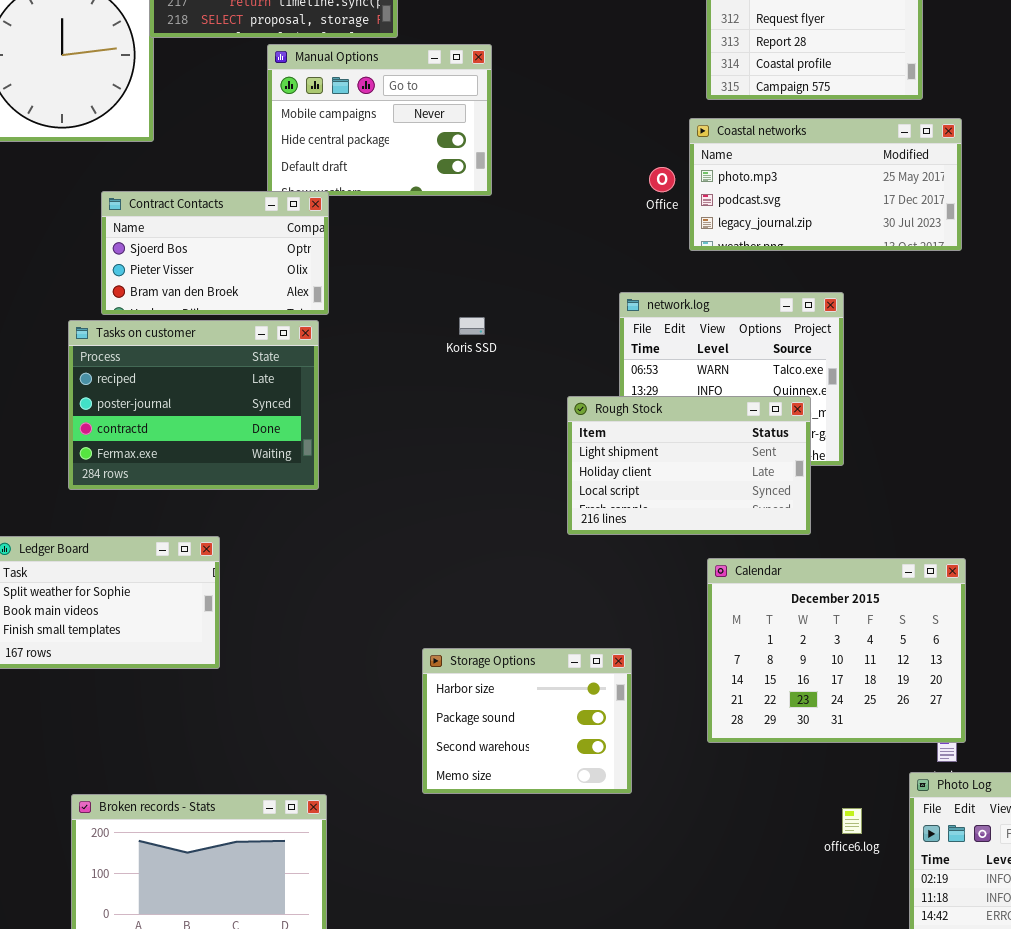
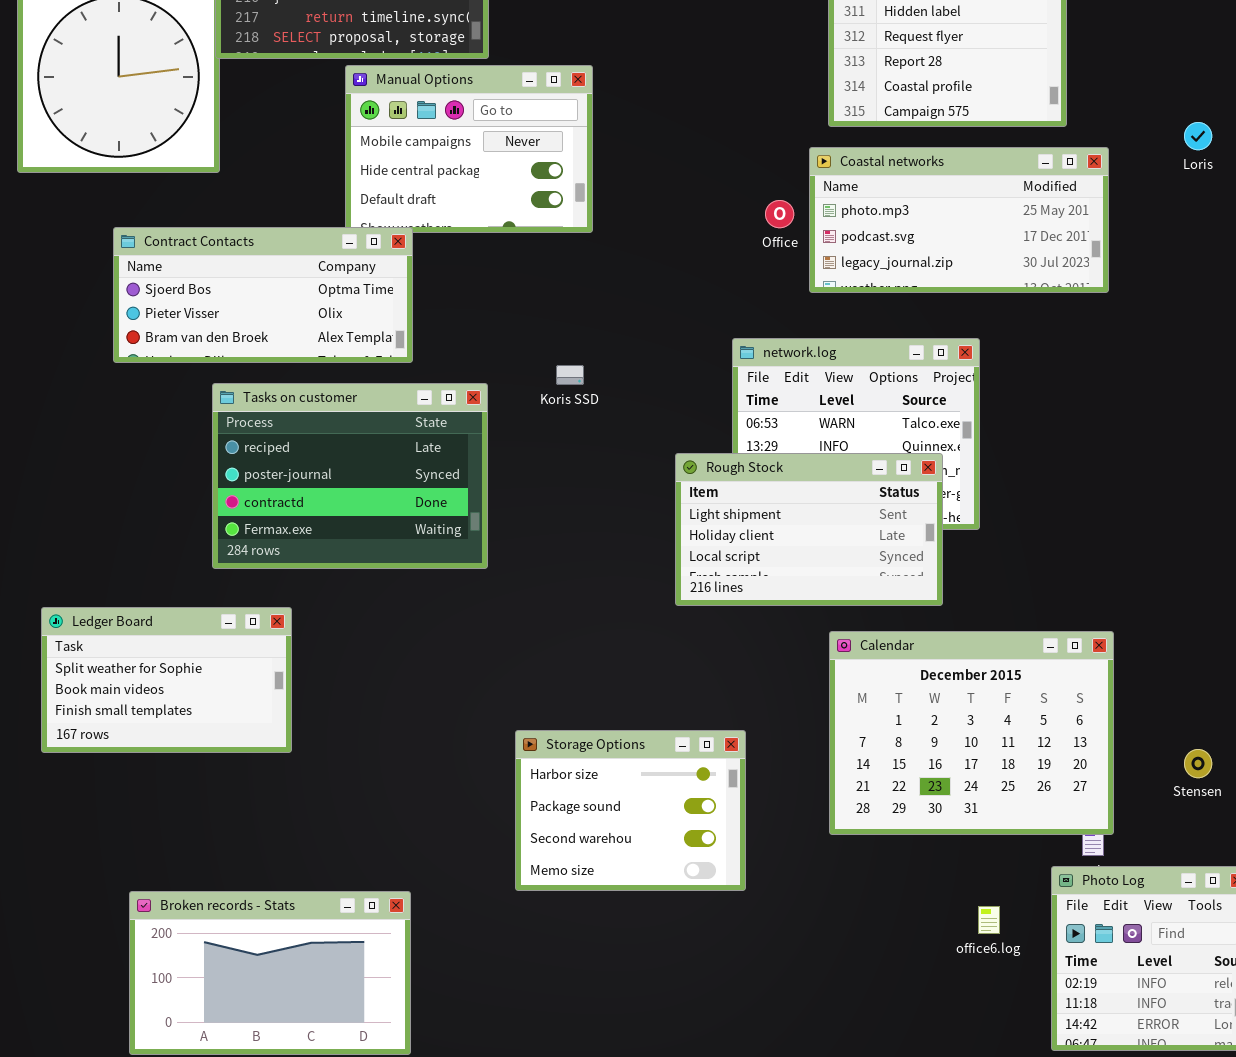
Contract Contacts: [101,191,329,315] -> [113,227,413,363], resized
Tasks on customer: [68,320,319,490] -> [212,383,488,569], moved

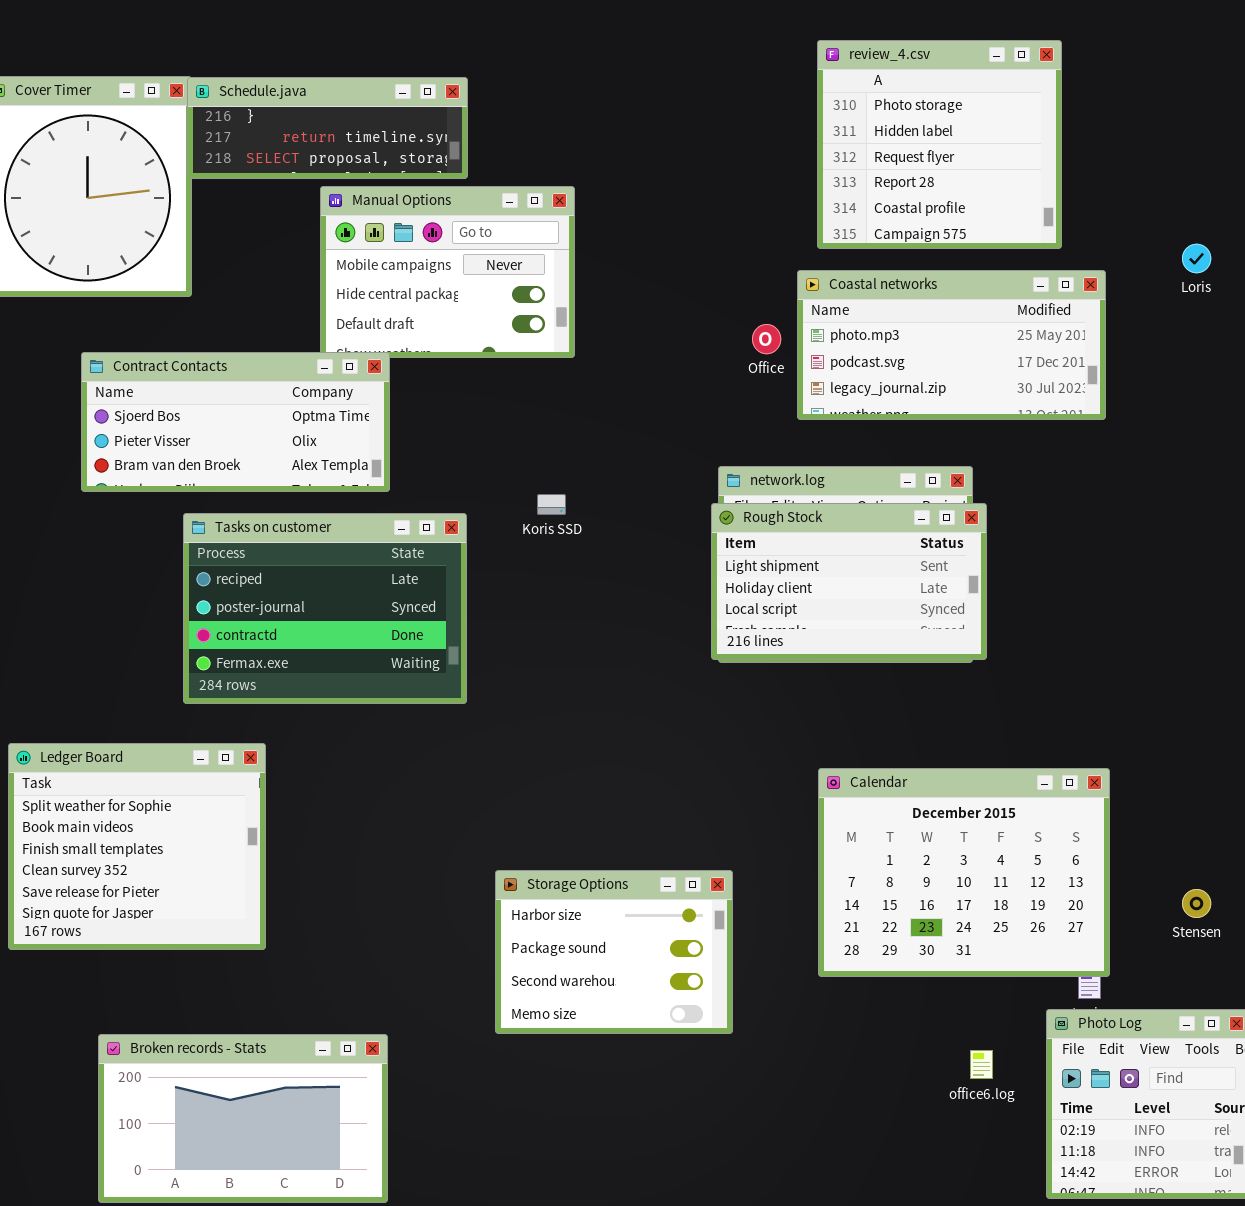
Rough Stock: [675,453,943,606] -> [711,503,987,660], moved
Ledger Board: [41,607,292,753] -> [8,743,266,950], resized

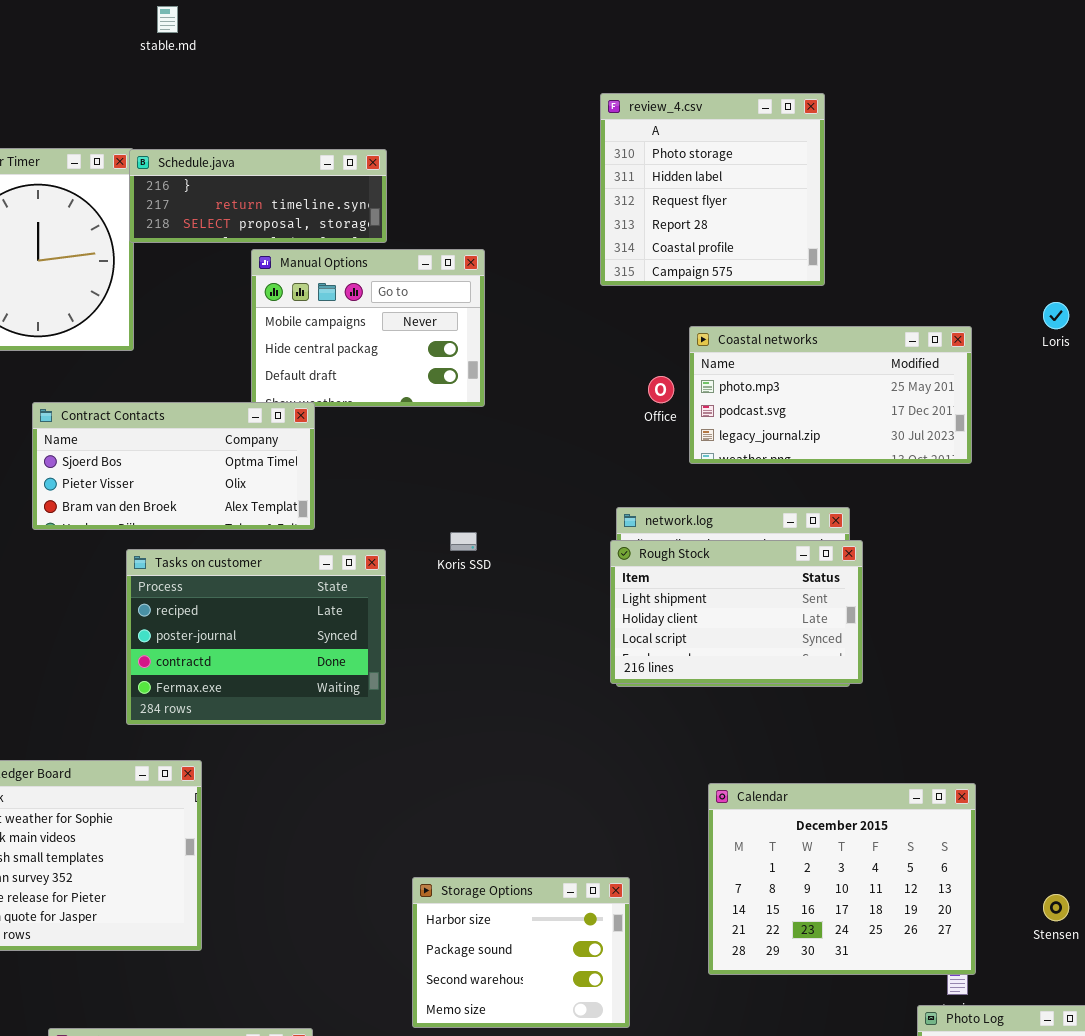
review_4.csv: [817,40,1062,249] -> [600,93,825,286], moved

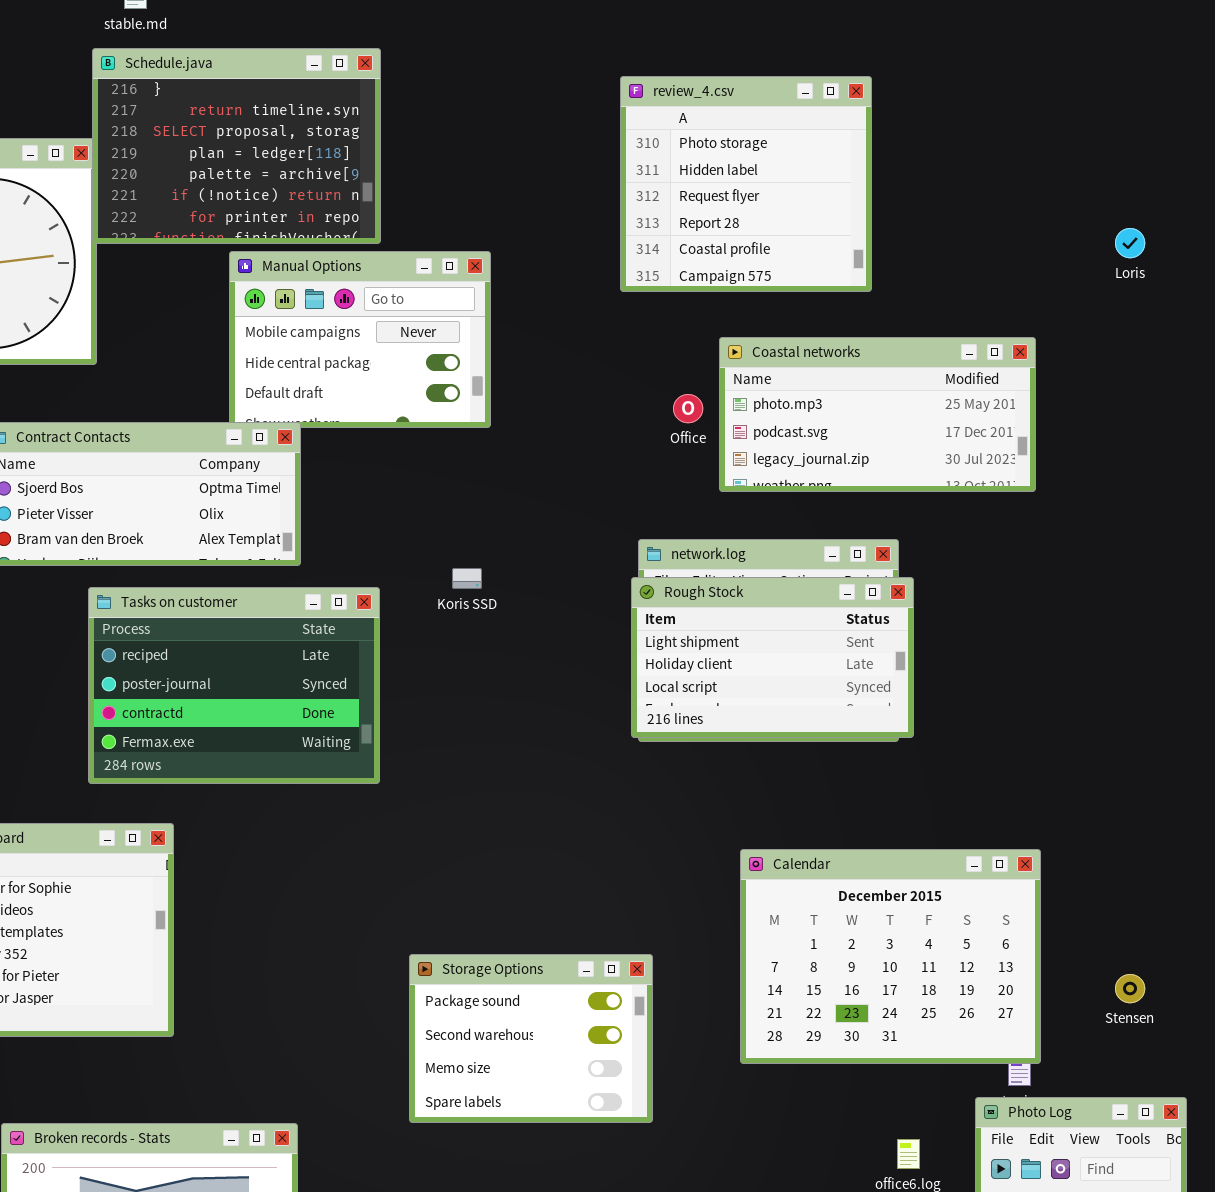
Schedule.java: [129,149,387,243] -> [92,48,381,244], resized
Loris: [1043,302,1069,329] -> [1115,228,1145,258], moved
Storage Options: [412,877,630,1028] -> [409,954,653,1123], scrolled down 1 row

